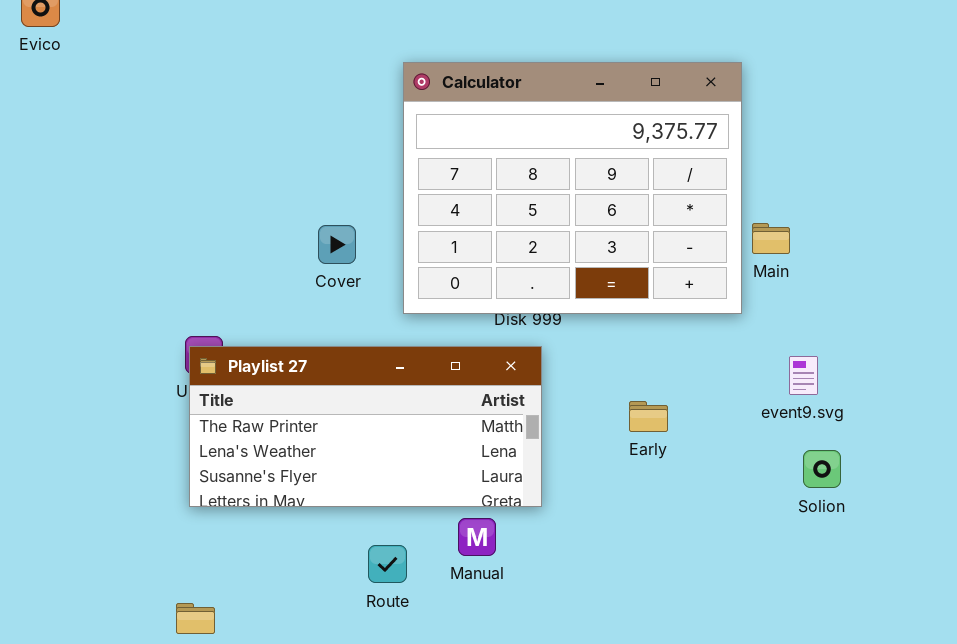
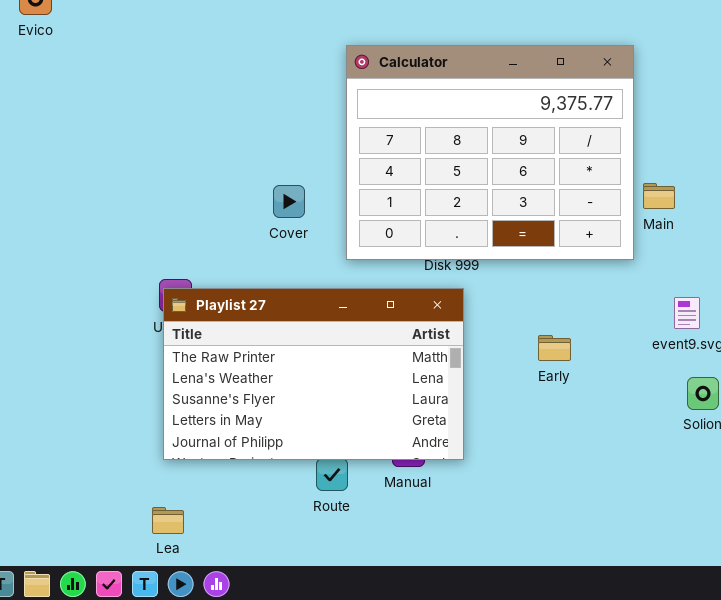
Playlist 27: [189,346,542,507] -> [163,288,464,460], resized

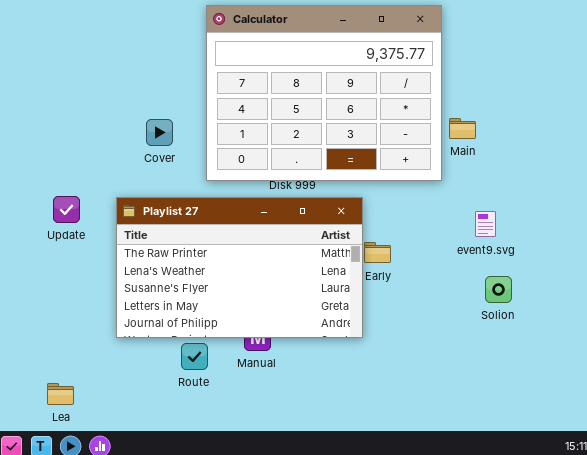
Playlist 27: [163,288,464,460] -> [116,197,363,338], moved

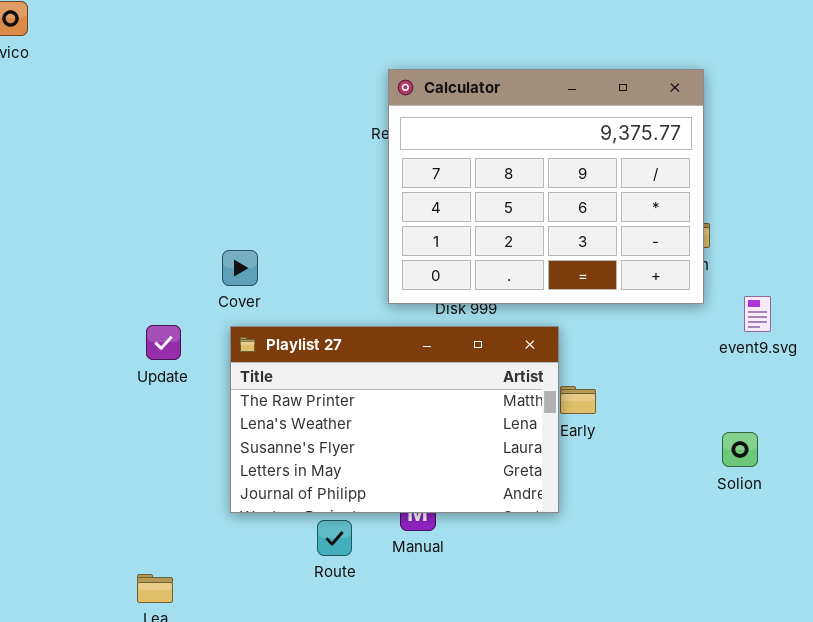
Calculator: [206,5,442,181] -> [388,69,704,304], moved
Cover: [146,119,173,146] -> [222,250,258,286], moved
event9.svg: [475,211,496,237] -> [744,296,771,332], moved

